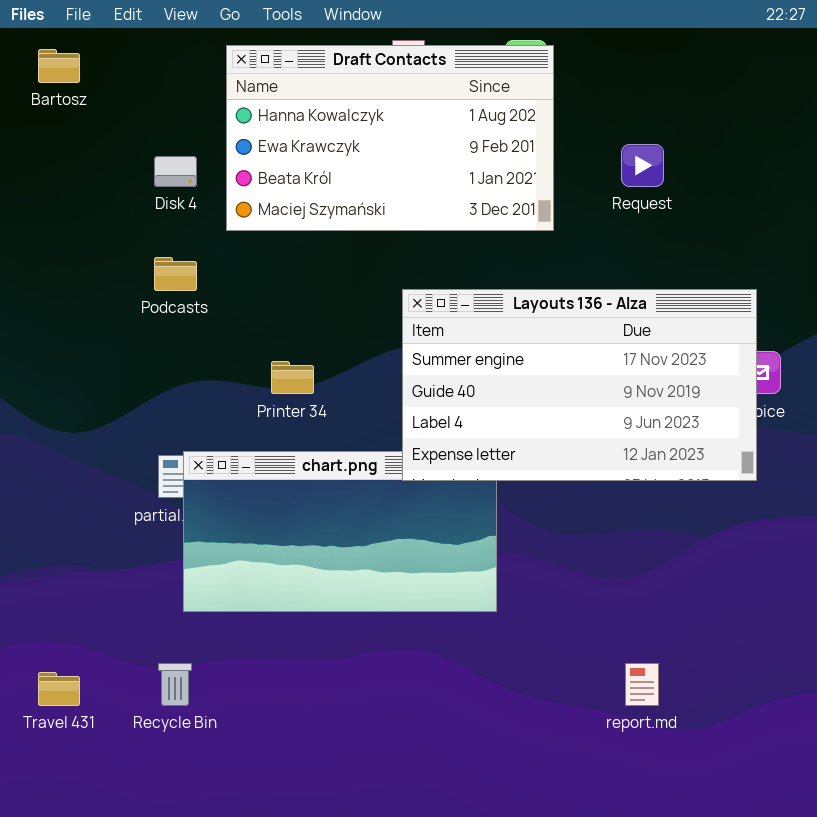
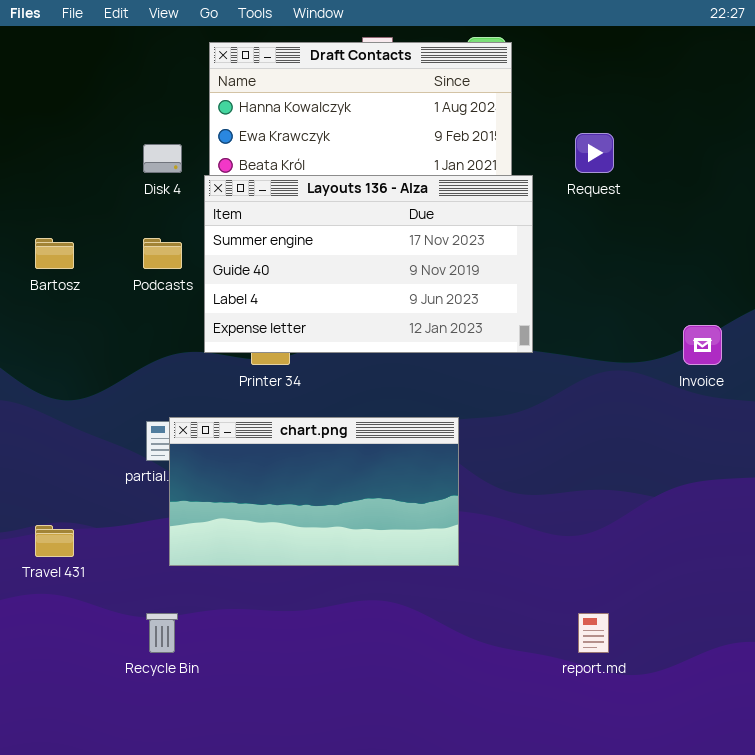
Bartosz: [38,49,80,83] -> [35,238,74,269], moved
Layouts 136 - Alza: [402,289,757,481] -> [204,175,533,353], moved
Travel 431: [38,672,80,706] -> [35,525,74,557], moved

